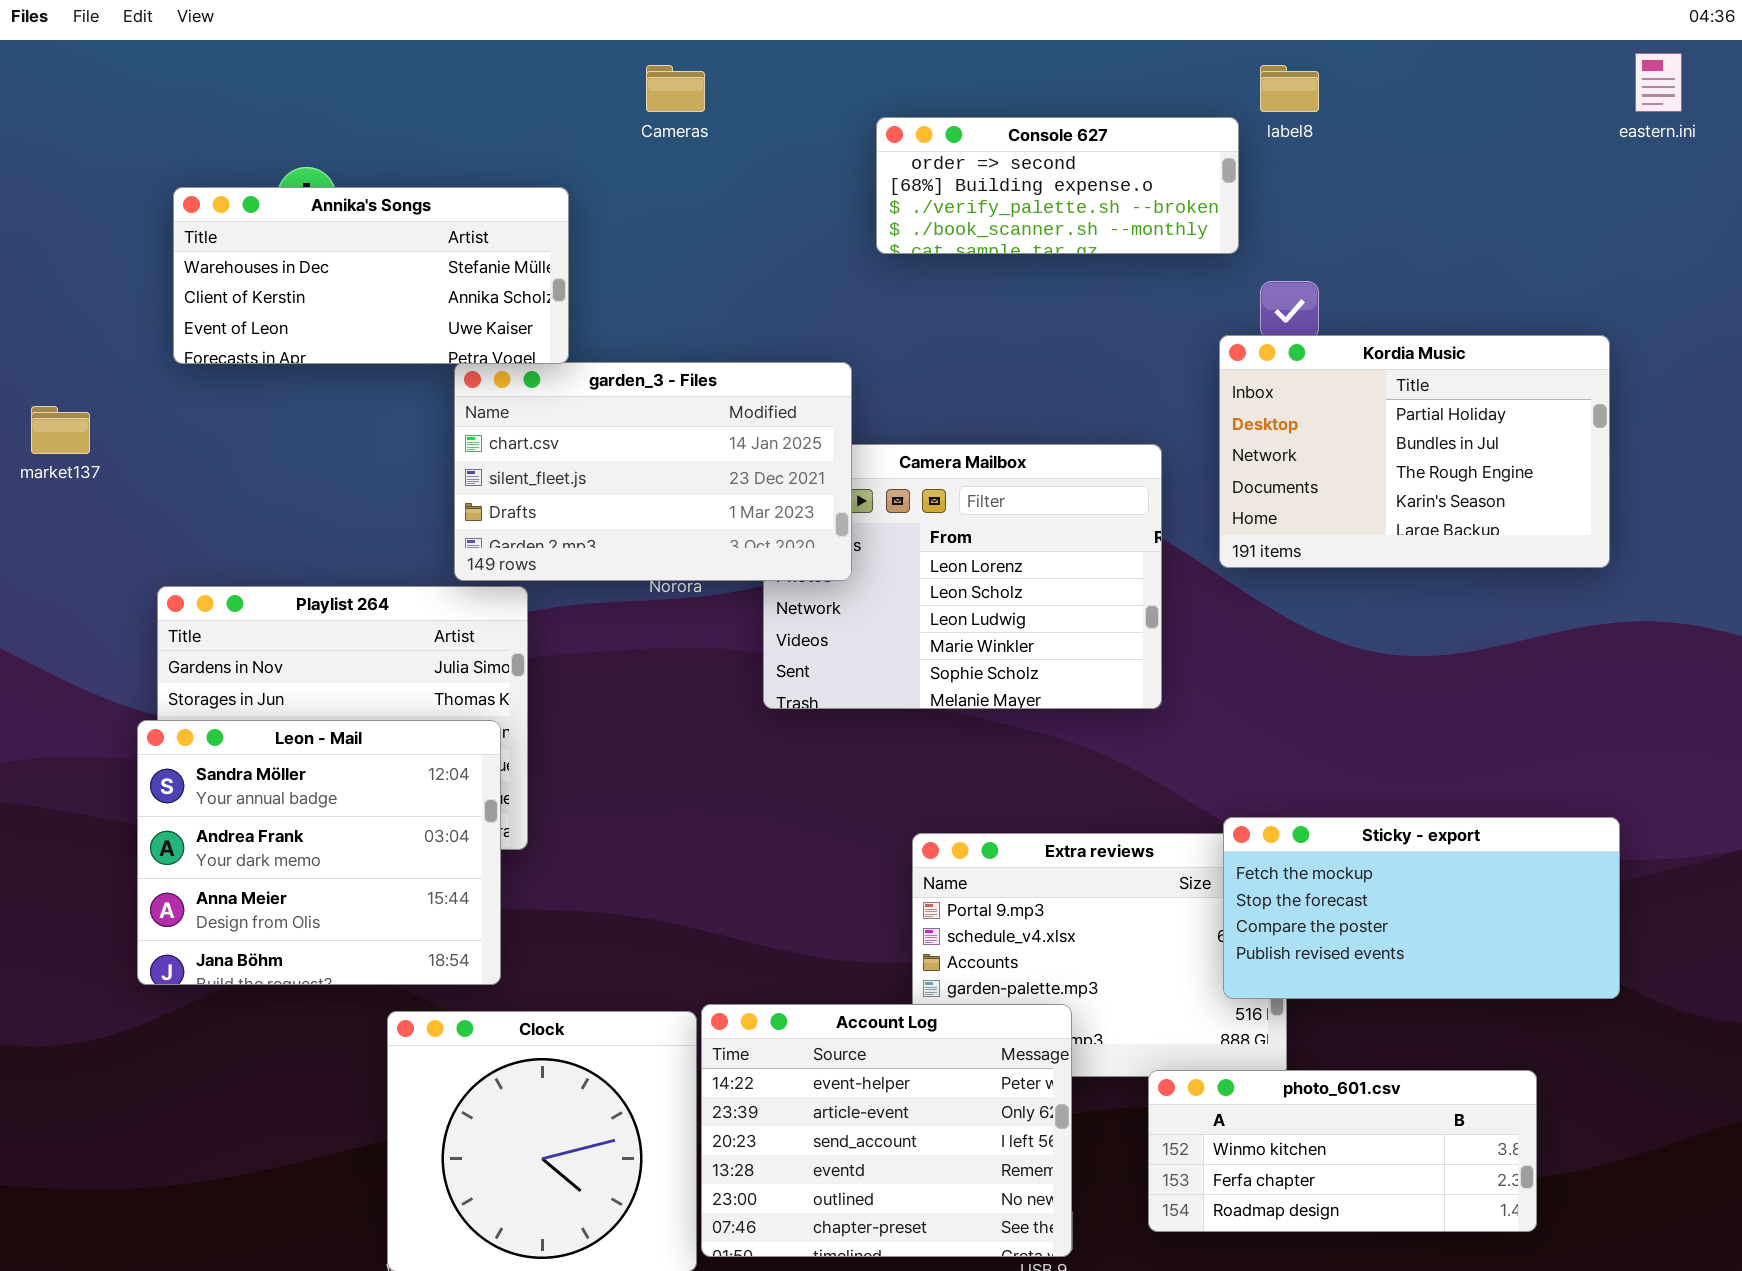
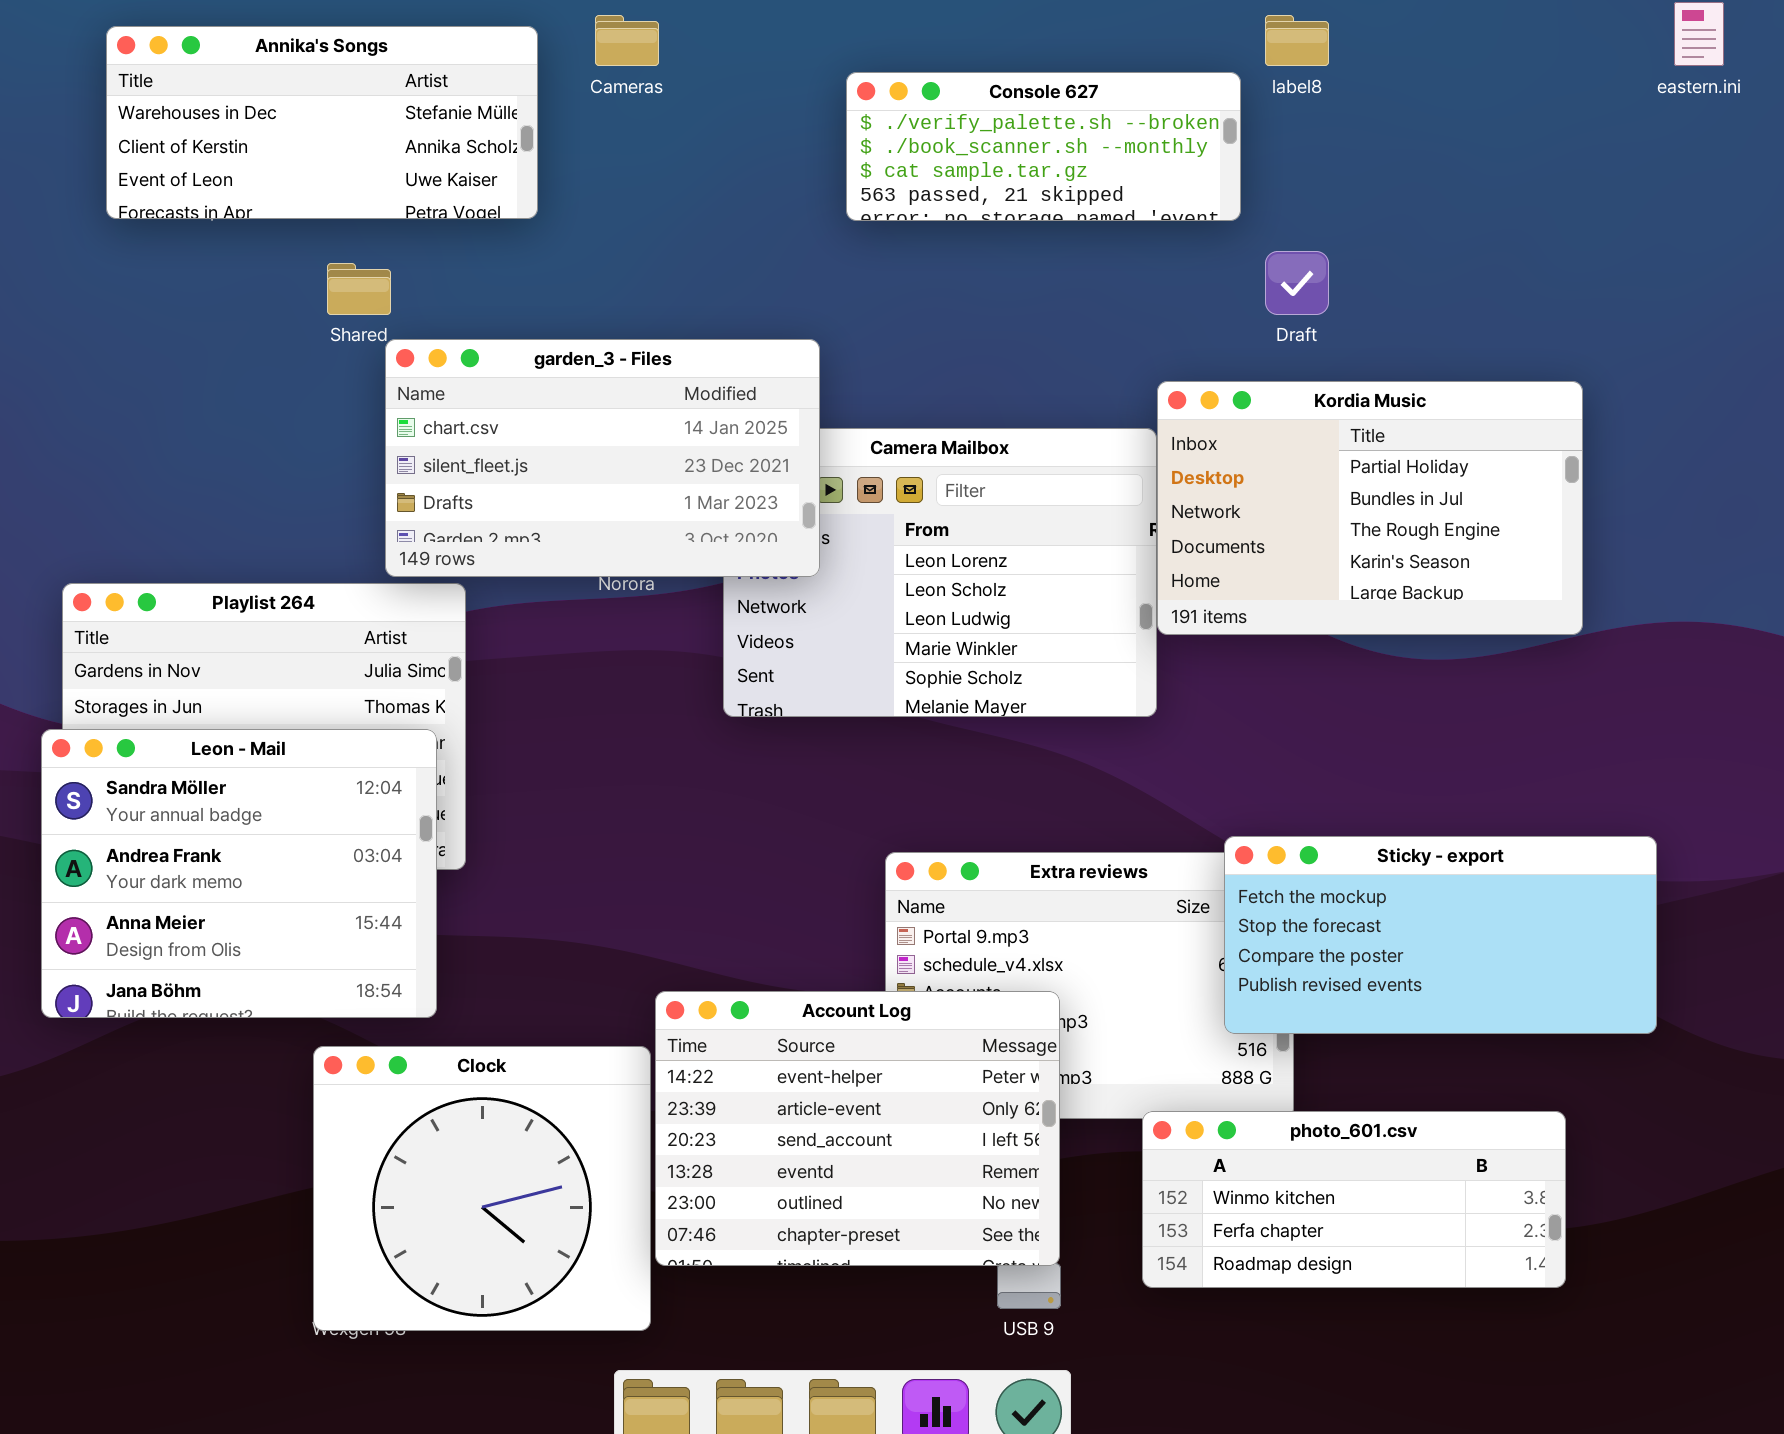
Console 627: [876,117,1239,254] -> [846,72,1241,221], scrolled down 2 rows
Annika's Songs: [173,187,569,364] -> [106,26,538,219], moved
Kordia Music: [1219,335,1610,568] -> [1157,381,1583,635], moved
Account Log: [701,1004,1072,1257] -> [655,991,1060,1266], moved

